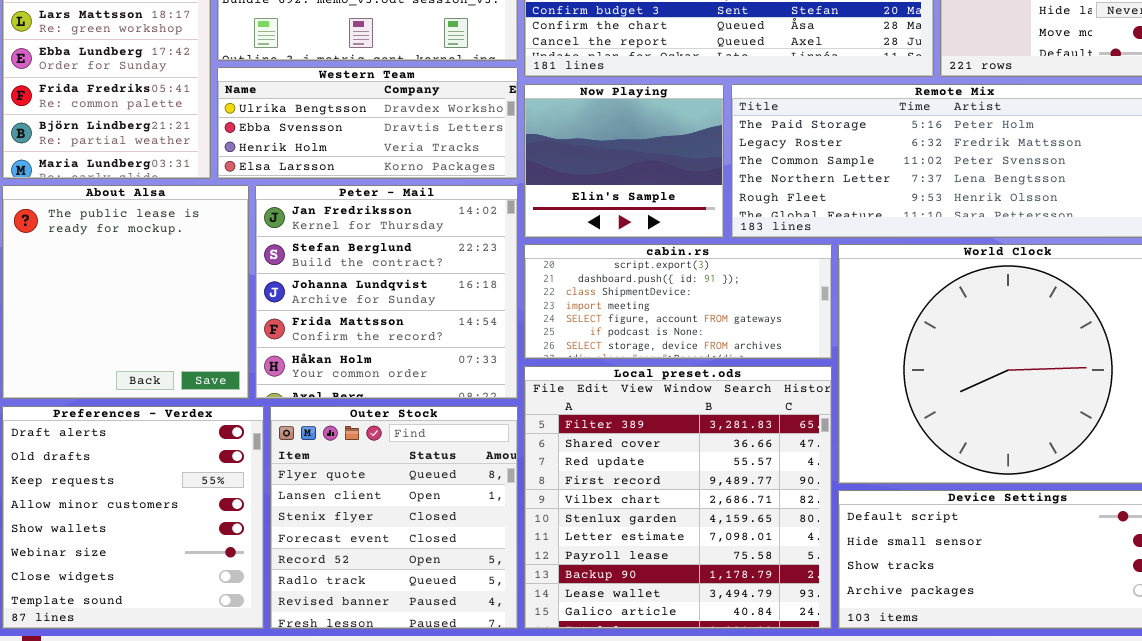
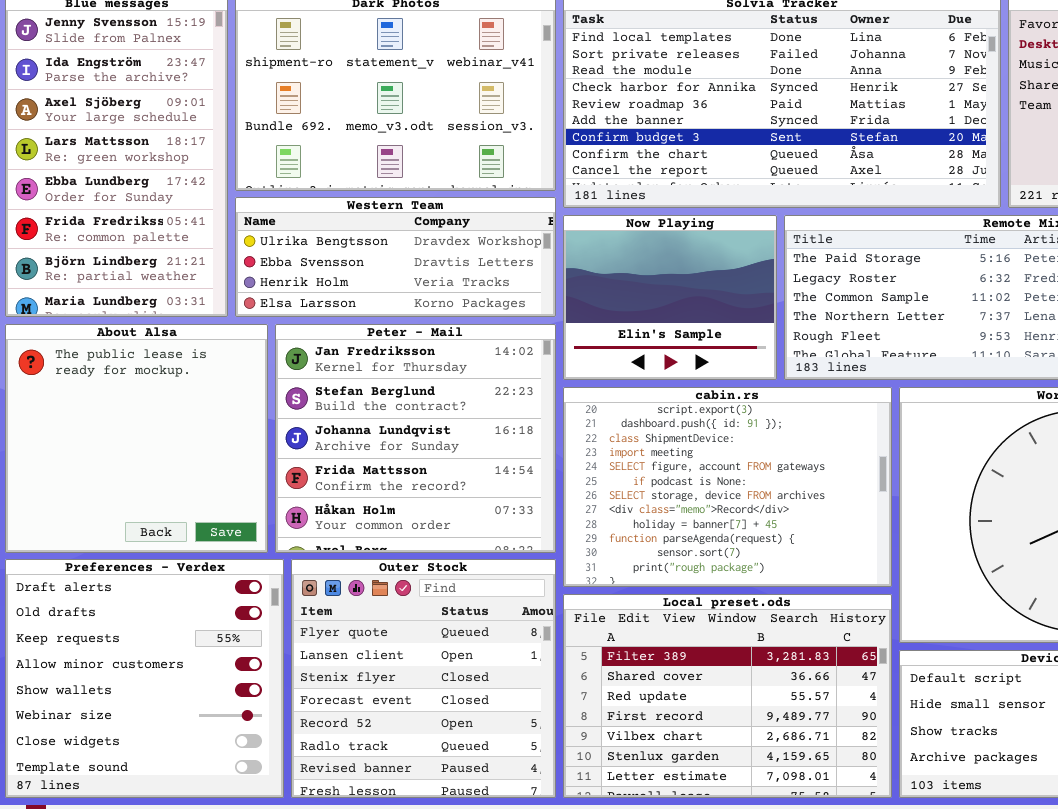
cabin.rs: [524,244,832,359] -> [563,387,892,587], resized
Local preset.ods: [524,366,832,629] -> [563,594,892,798], resized

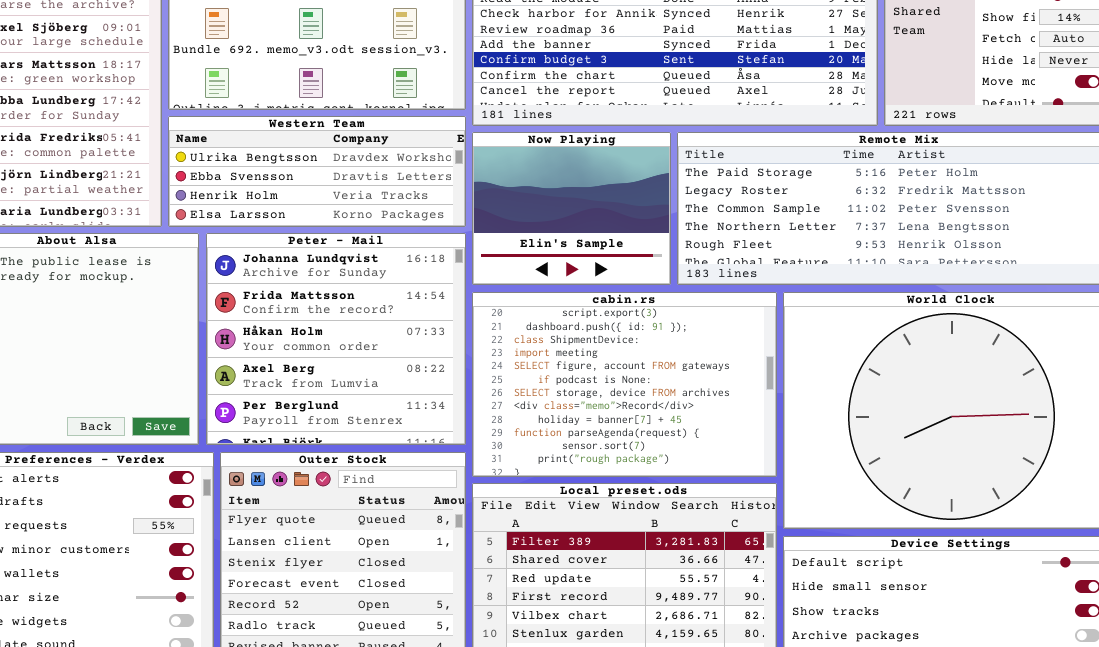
Peter - Mail: [275,324,556,553] -> [206,233,466,445], scrolled down 2 rows

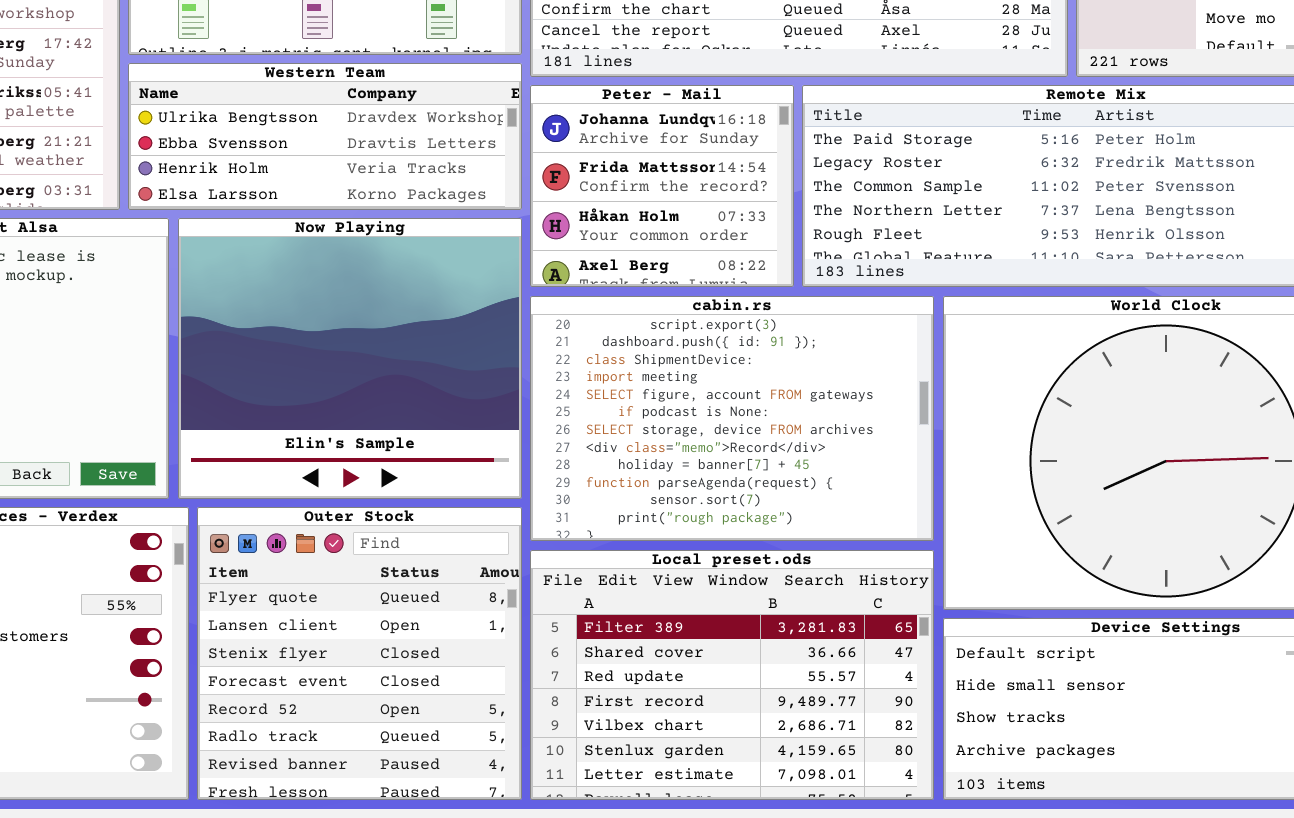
Now Playing: [472,132,671,285] -> [178,218,522,499], moved, resized
Peter - Mail: [206,233,466,445] -> [530,85,794,287], moved, resized

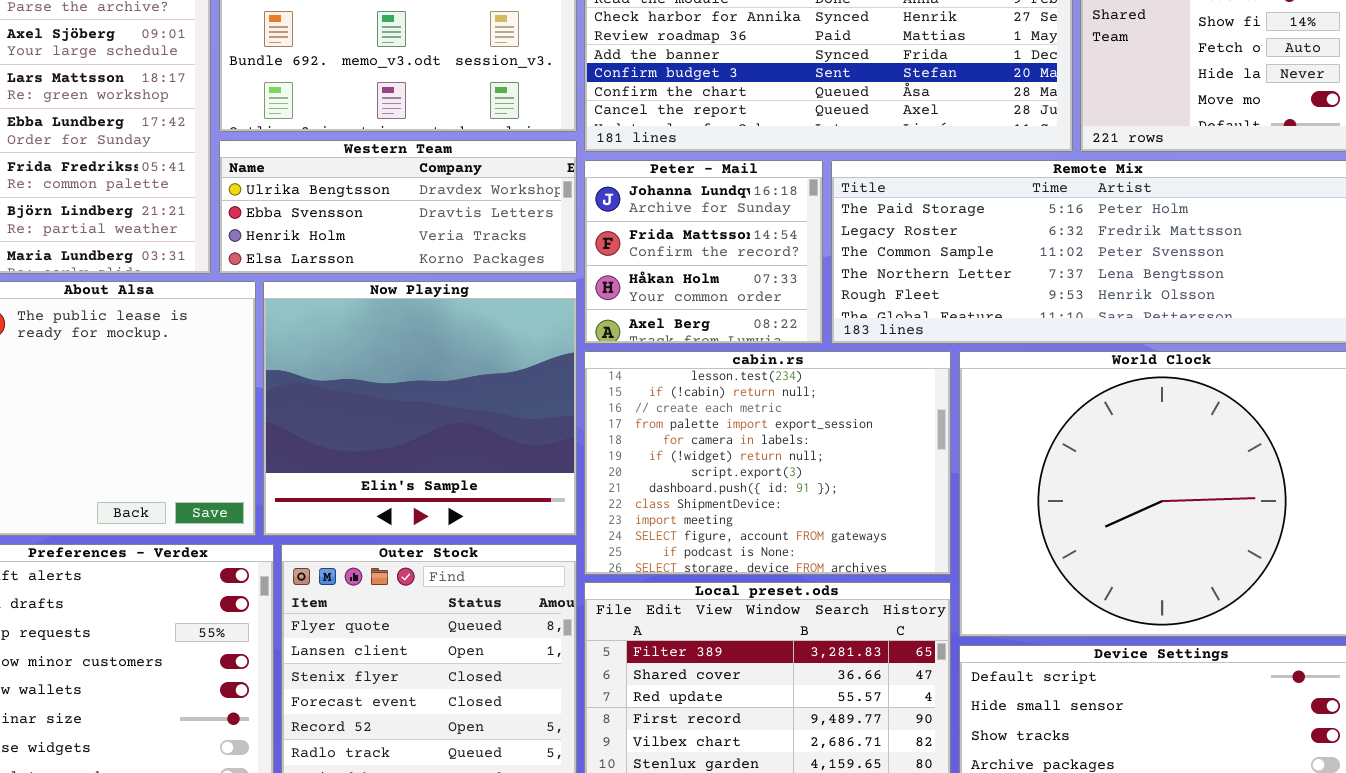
cabin.rs: [530,296,934,541] -> [584,351,951,575], scrolled up 6 rows

